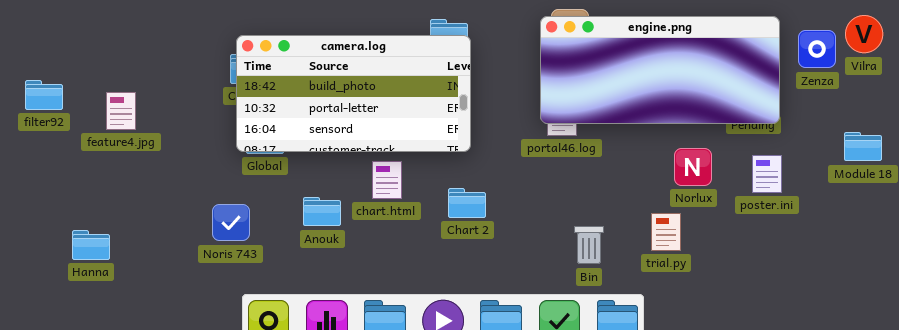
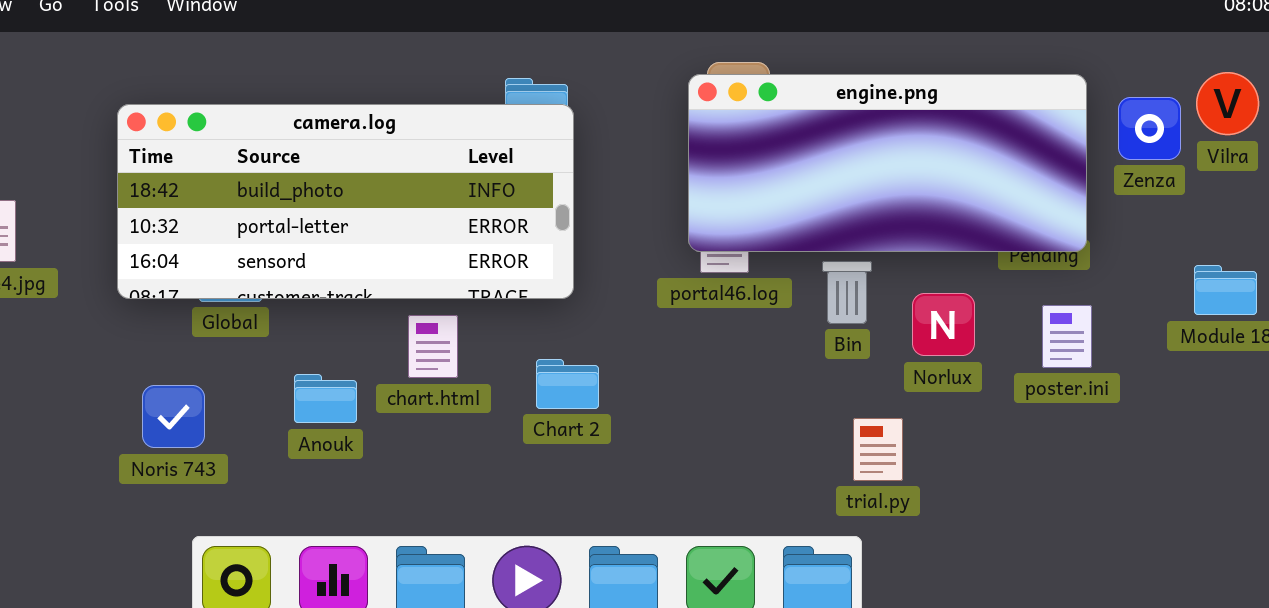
camera.log: [236,35,471,152] -> [117,104,574,299], resized
trial.py: [651,213,681,251] -> [853,418,903,481], moved
Bin: [574,226,604,264] -> [822,261,872,324], moved

